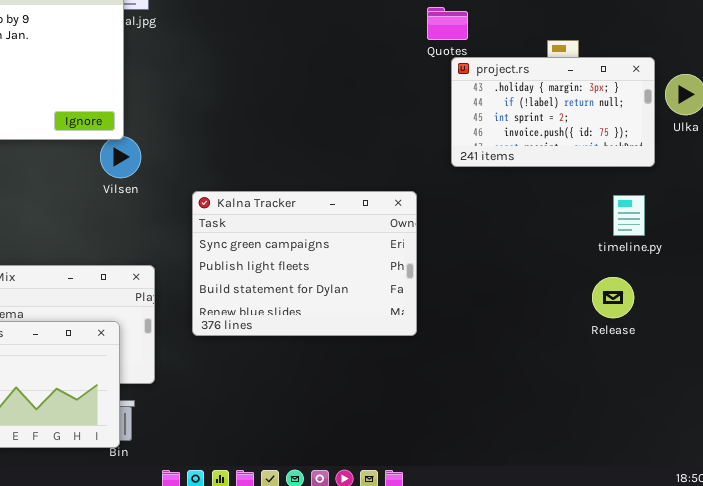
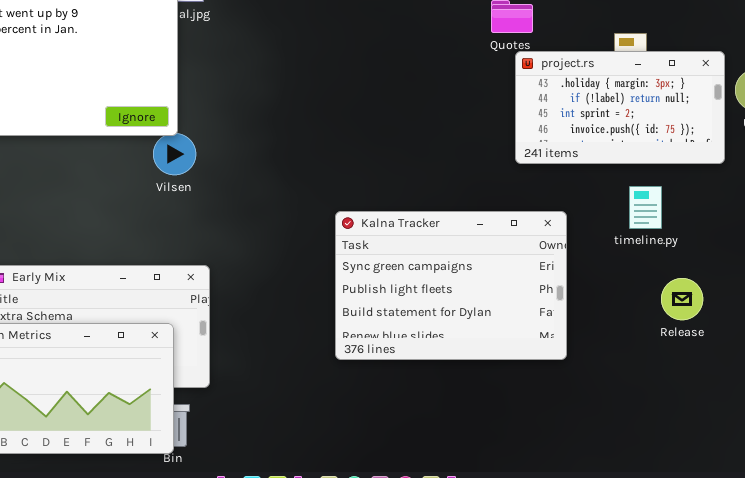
Kalna Tracker: [192,191,417,336] -> [335,211,567,360], moved
timeline.py: [613,195,645,236] -> [629,186,662,229], moved

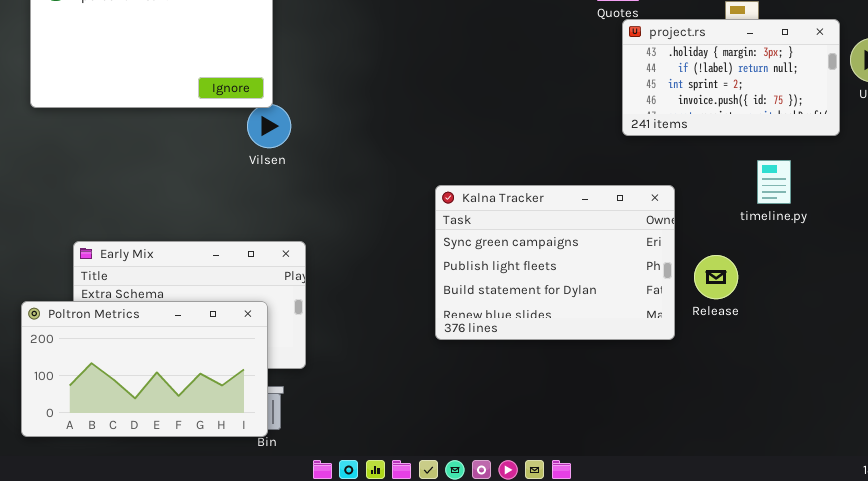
timeline.py: [629,186,662,229] -> [757,160,791,204], moved
Release: [661,278,703,320] -> [694,255,738,299], moved

